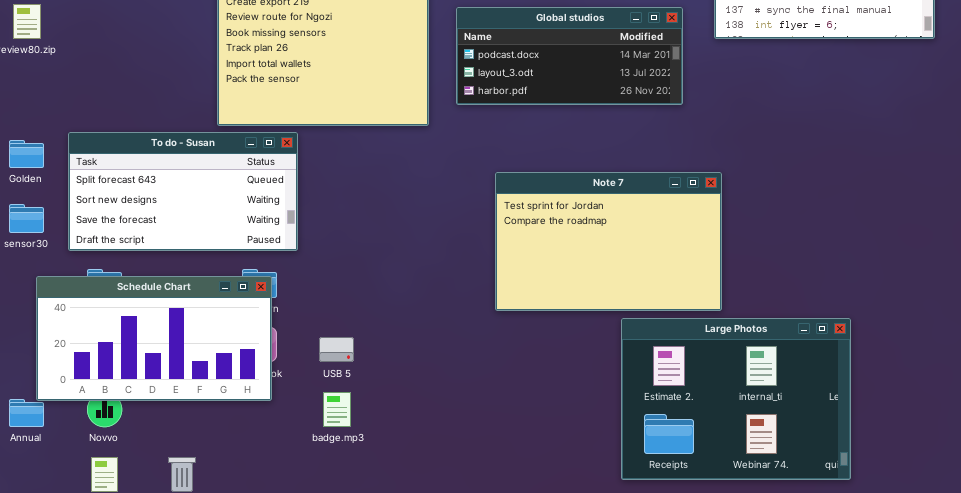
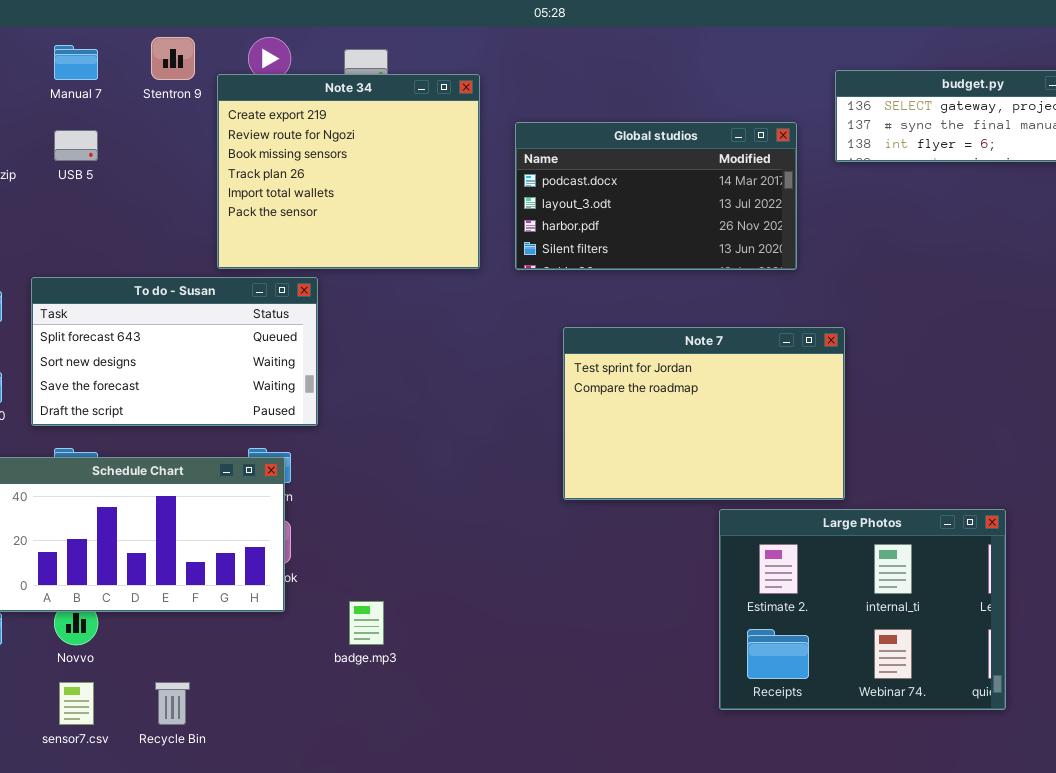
Global studios: [456,7,683,105] -> [515,122,797,270], resized
USB 5: [319,337,354,362] -> [54,130,98,161], moved

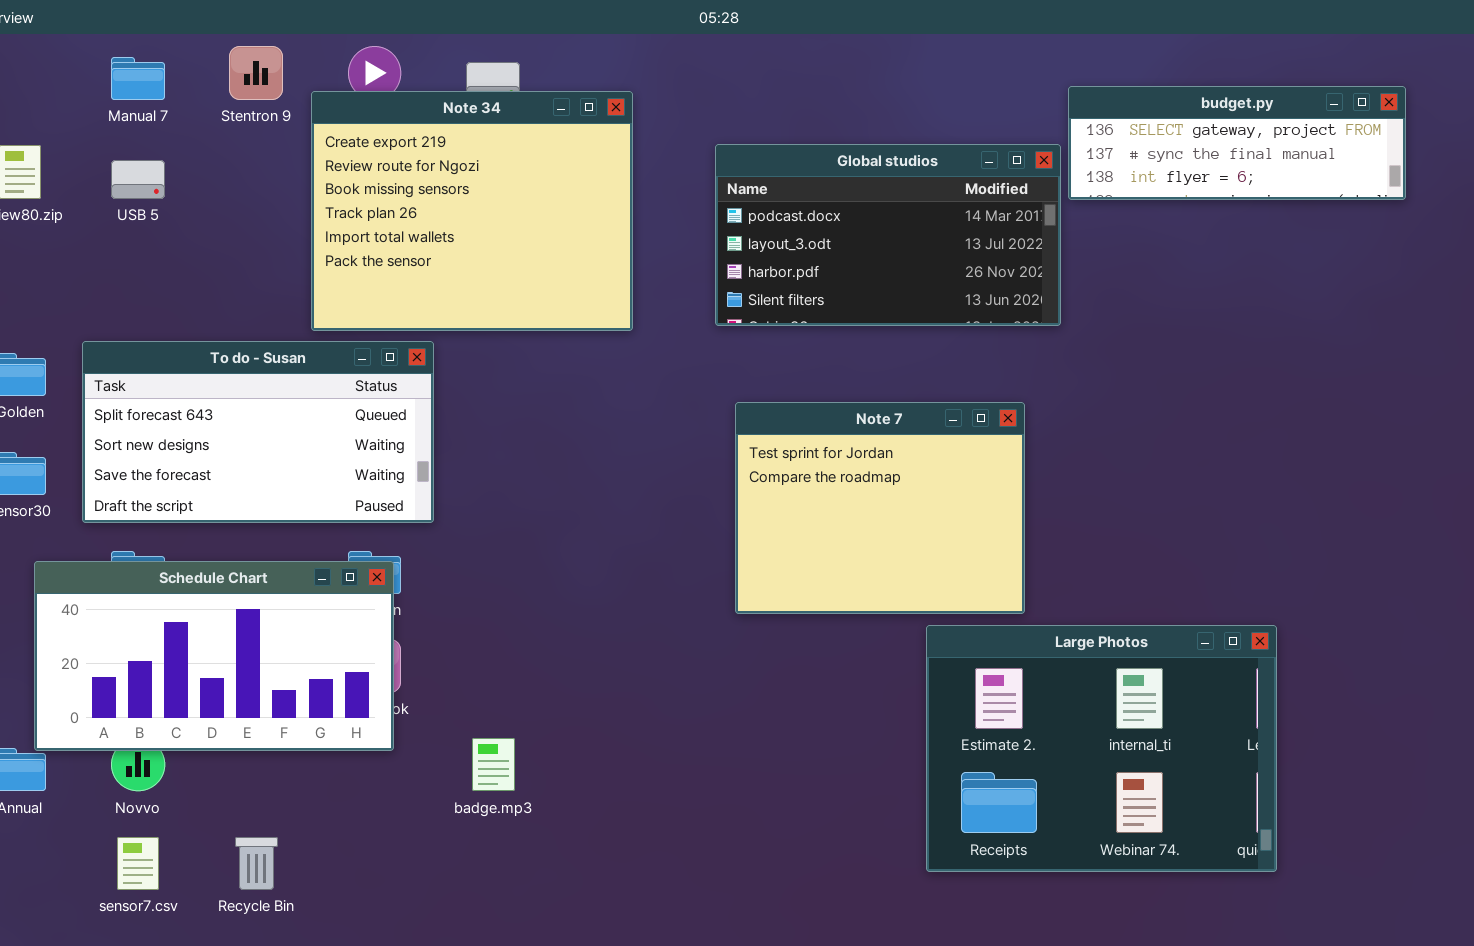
Global studios: [515,122,797,270] -> [715,144,1061,326], moved
Note 7: [563,327,845,500] -> [735,402,1025,614], resized

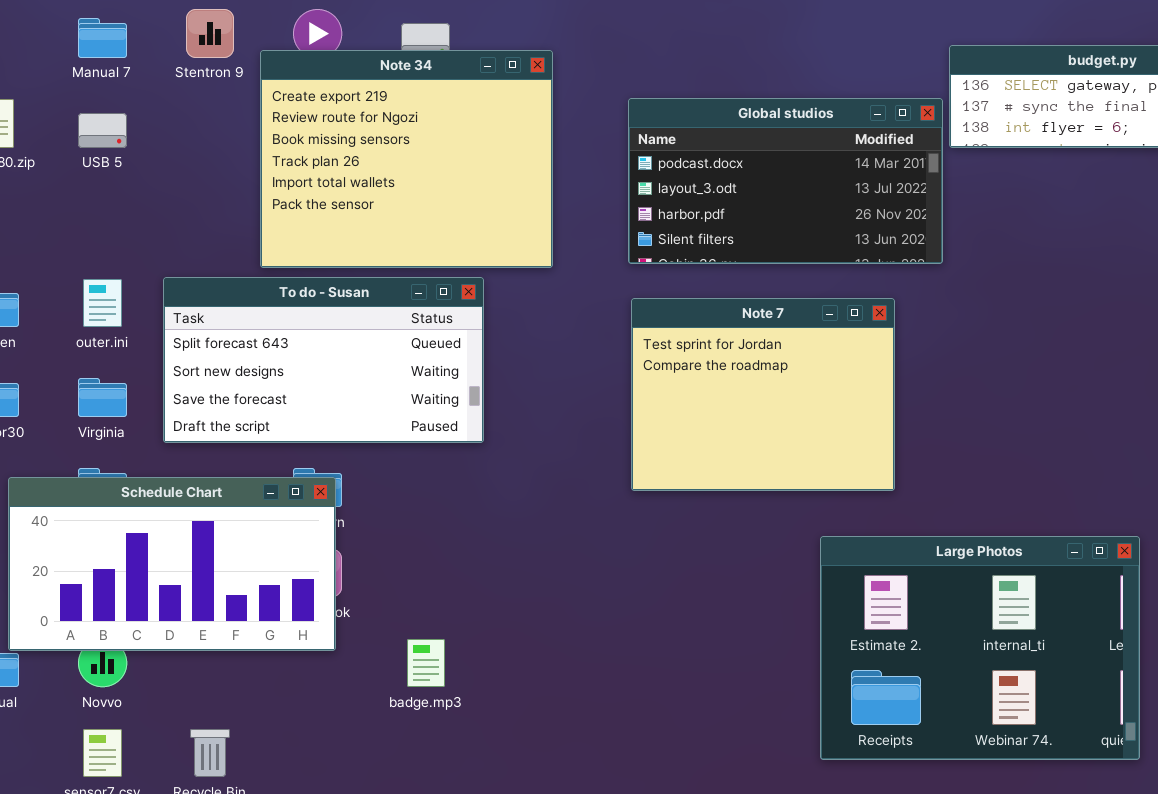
To do - Susan: [82,341,434,523] -> [163,277,484,443], moved
Note 7: [735,402,1025,614] -> [631,298,895,491], moved

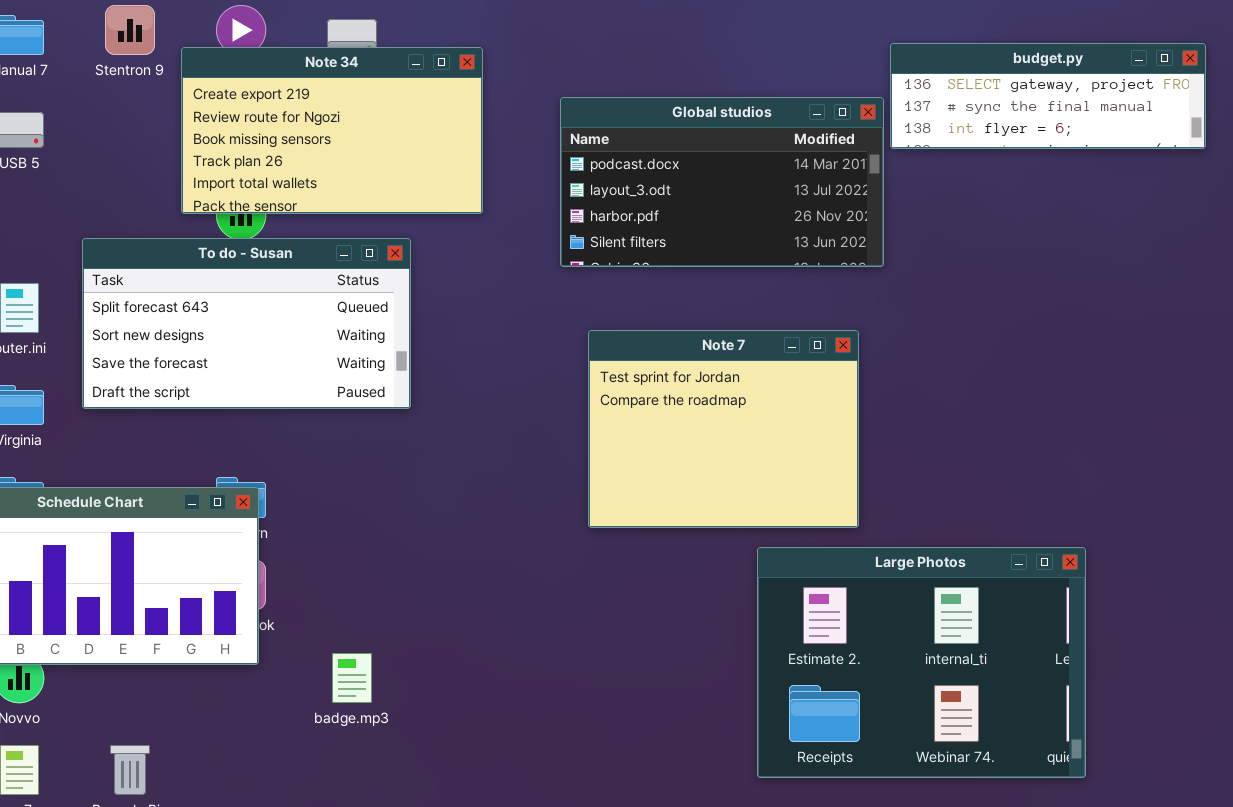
Note 34: [260,50,553,268] -> [181,47,483,214], resized
To do - Susan: [163,277,484,443] -> [82,238,411,409], moved
Note 7: [631,298,895,491] -> [588,330,859,528], moved

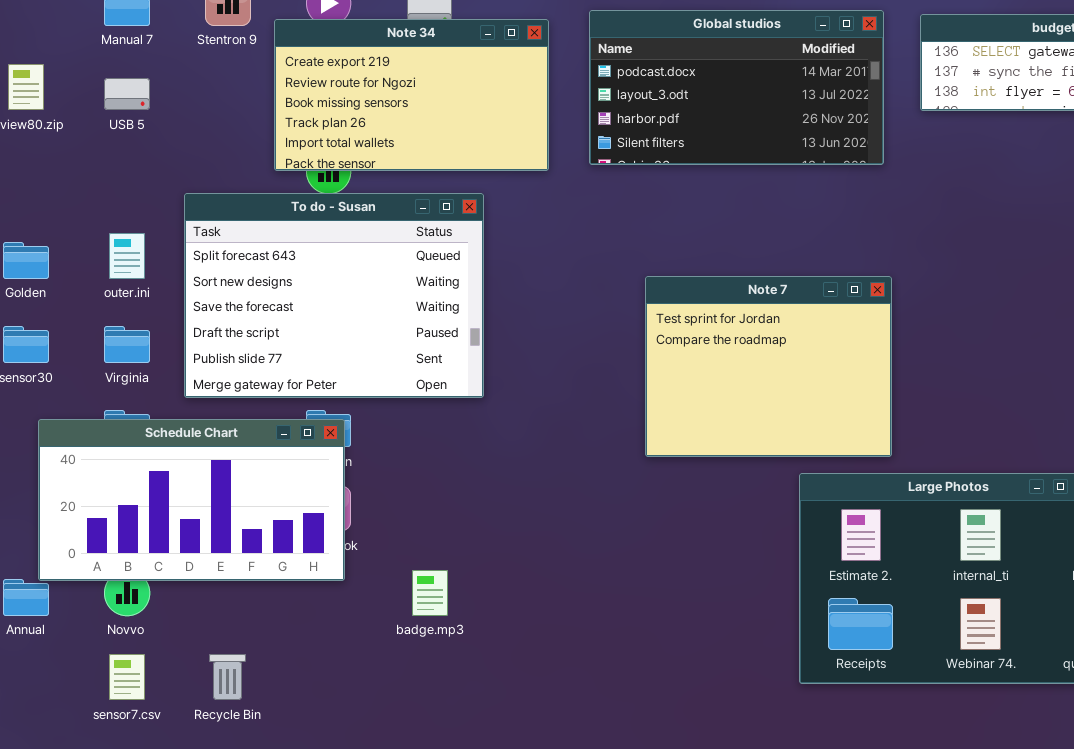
Global studios: [560,97,884,267] -> [589,10,884,165], moved
To do - Susan: [82,238,411,409] -> [184,193,484,398], resized

